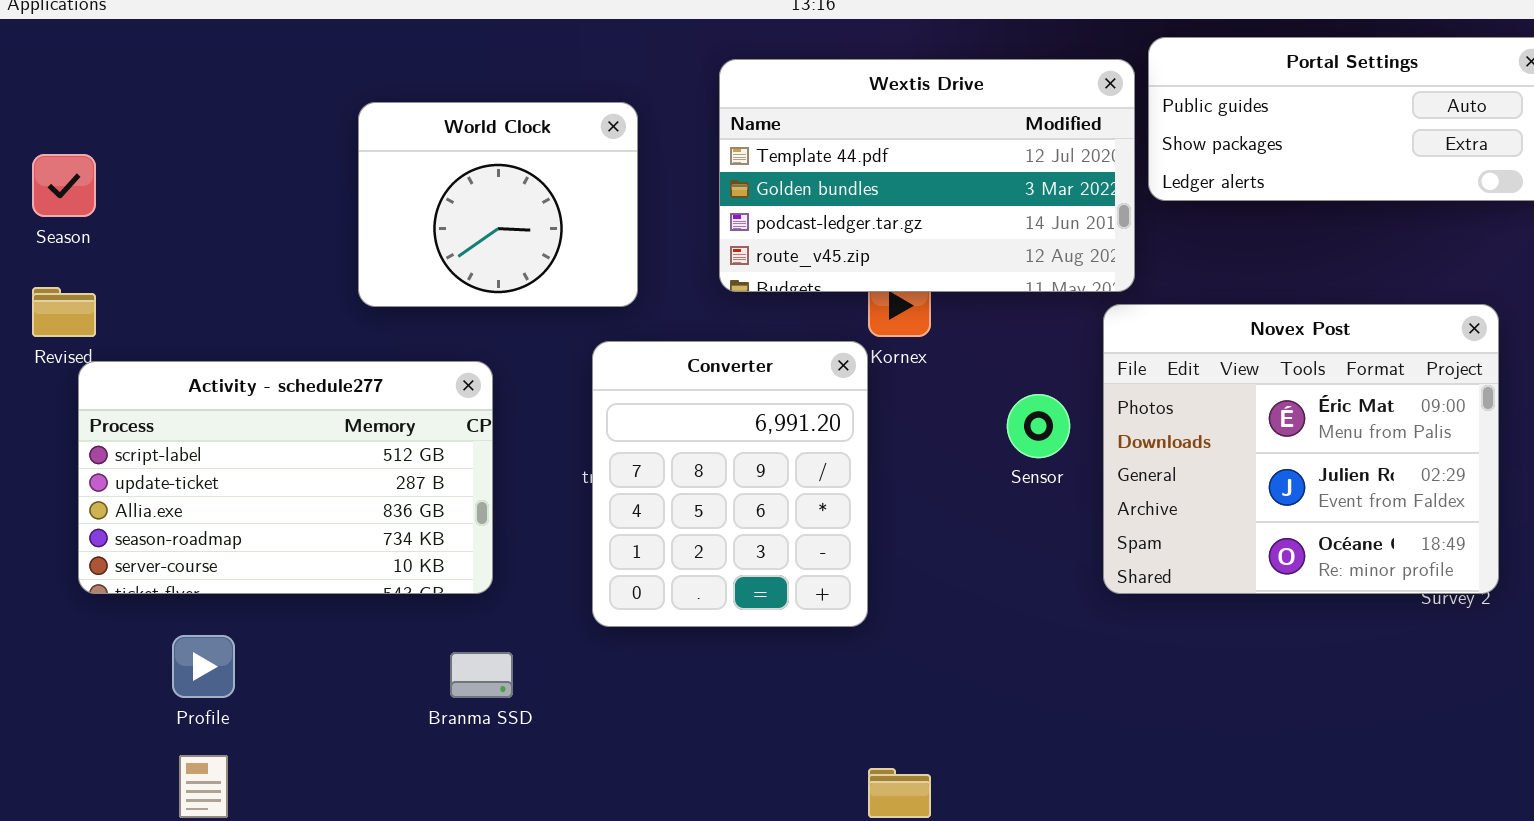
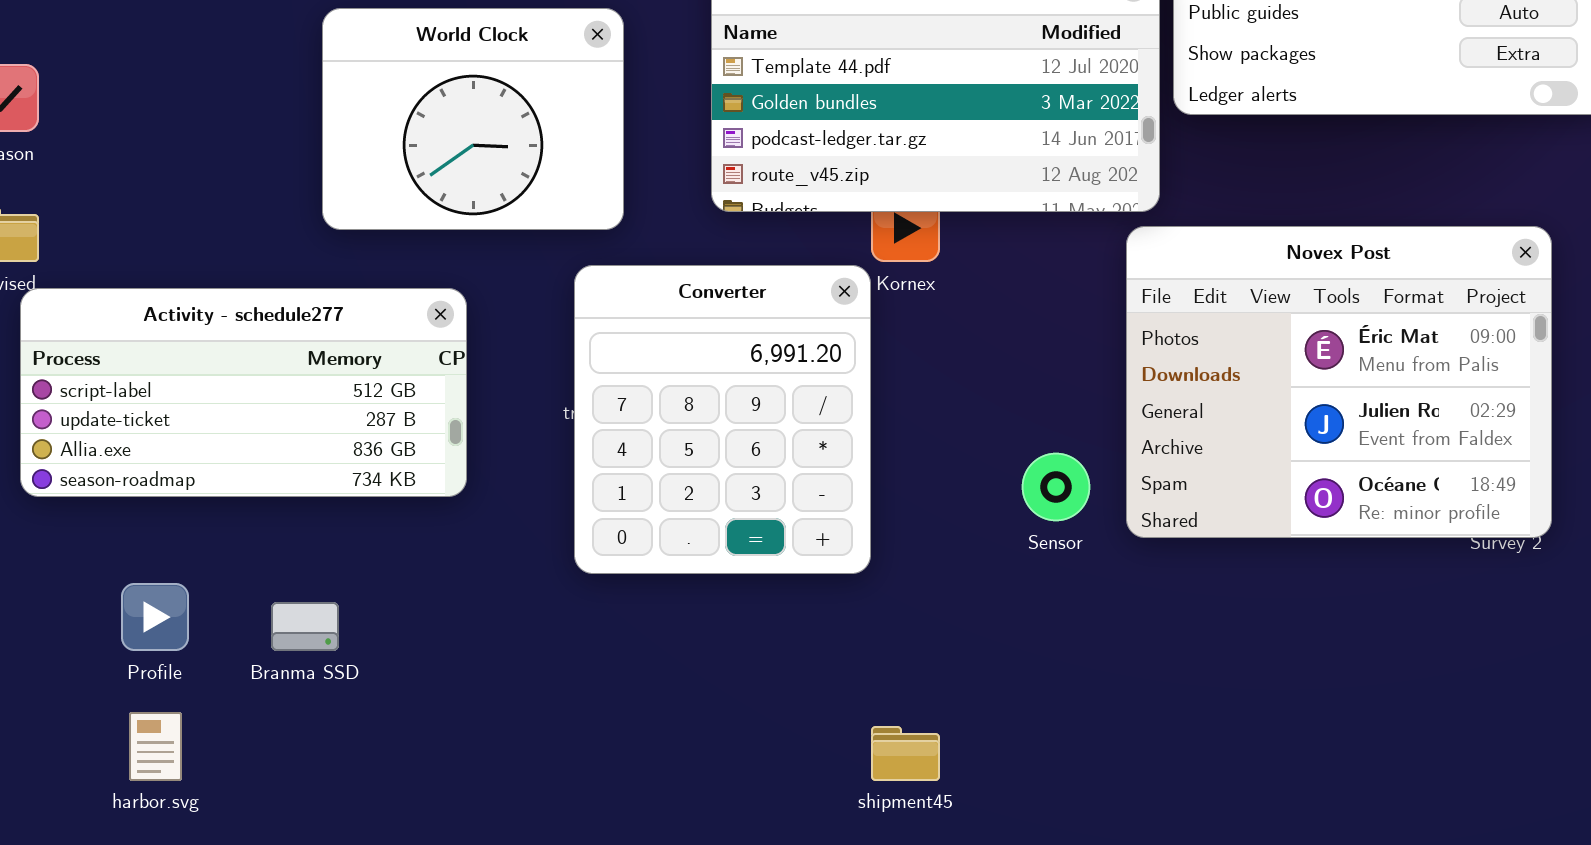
Activity - schedule277: [78,361,493,594] -> [20,288,467,497], resized
Sensor: [1007,394,1070,458] -> [1022,453,1090,521], moved
Branma SSD: [450,652,513,698] -> [271,602,339,651], moved

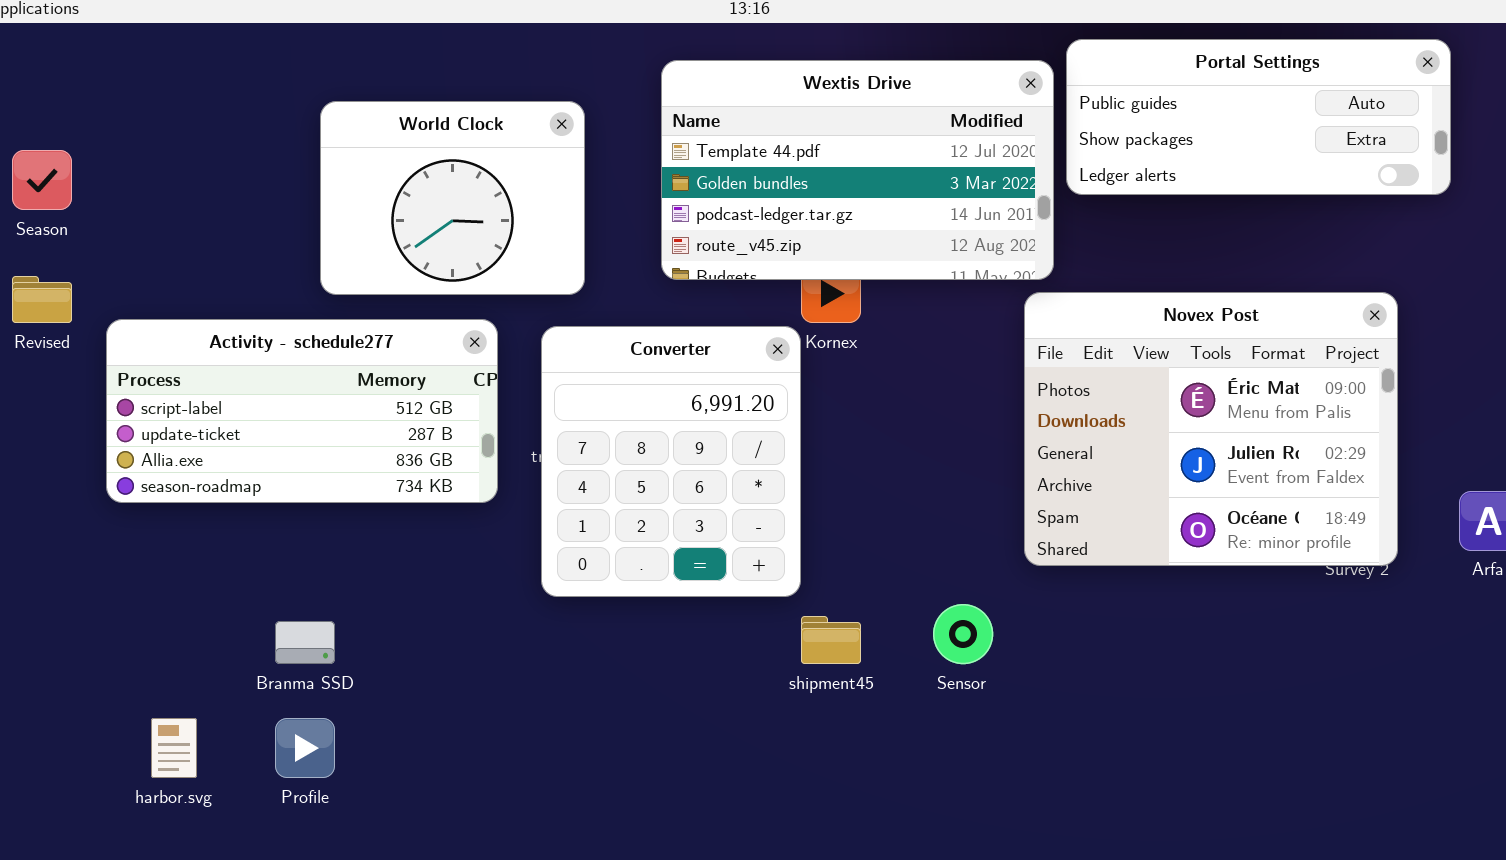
Activity - schedule277: [20,288,467,497] -> [106,319,498,503], moved
Sensor: [1022,453,1090,521] -> [933,604,993,664], moved
Profile: [121,583,189,651] -> [275,718,335,778], moved
shipment45: [871,726,940,781] -> [801,616,861,664], moved

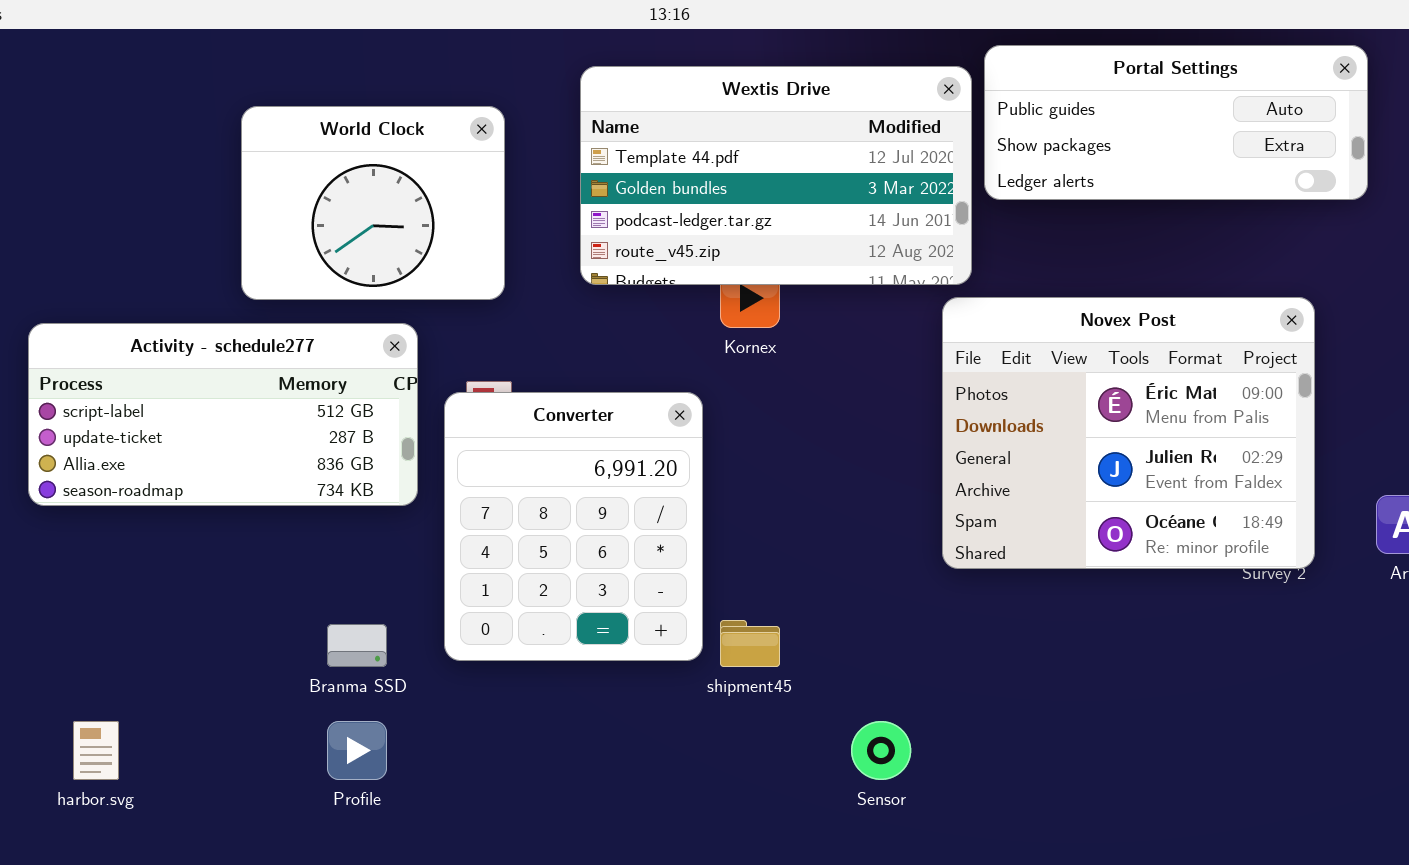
Converter: [541,326,801,597] -> [444,392,703,661], moved
Sensor: [933,604,993,664] -> [851,721,911,780], moved
Branma SSD: [275,621,335,664] -> [327,624,387,667], moved
Profile: [275,718,335,778] -> [327,721,387,780], moved

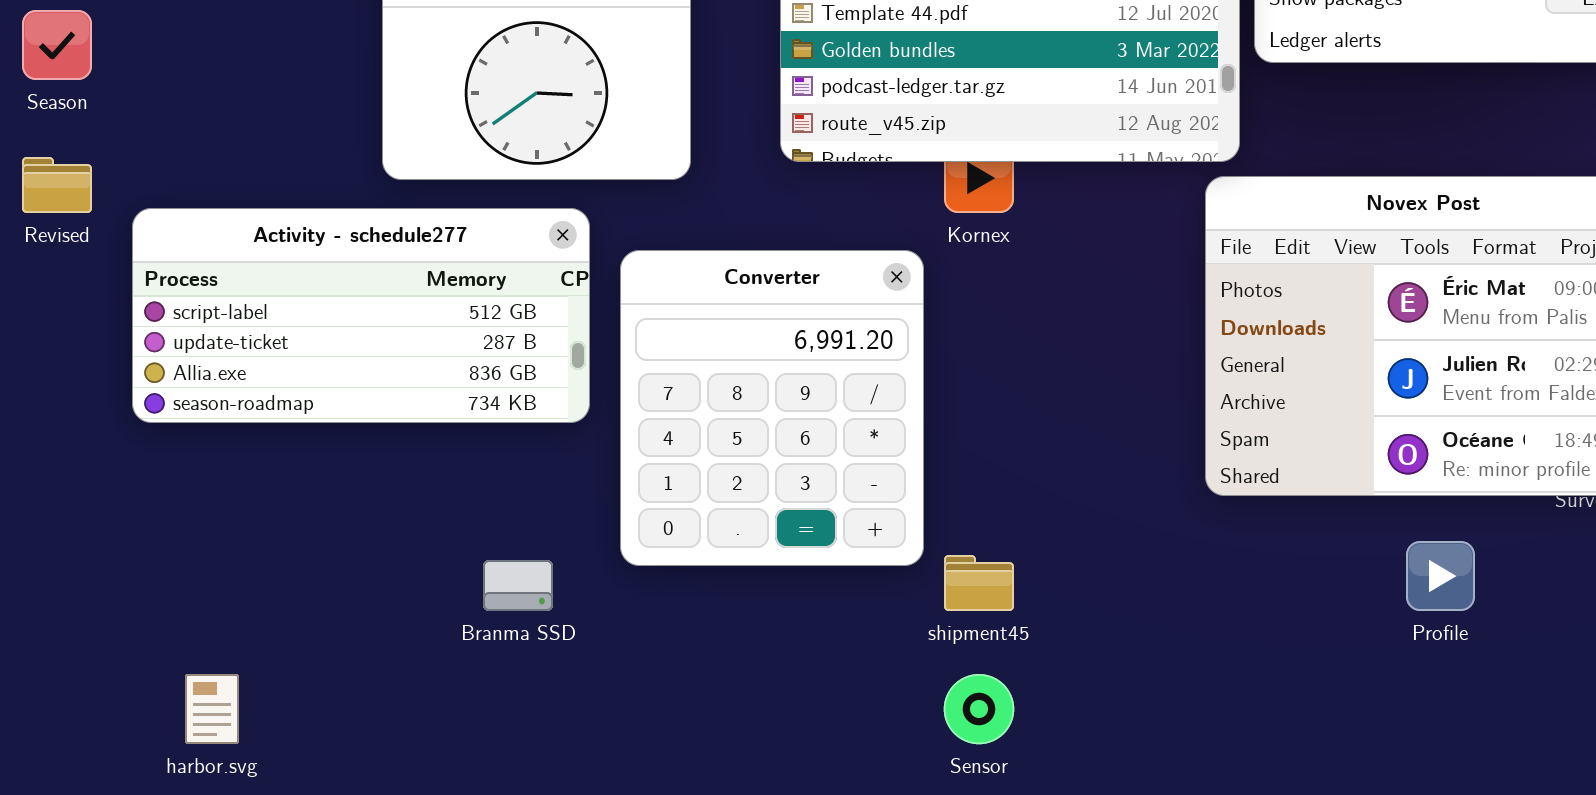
Converter: [444,392,703,661] -> [620,250,924,566], moved
Profile: [327,721,387,780] -> [1406,541,1475,611], moved
Sensor: [851,721,911,780] -> [944,674,1014,744], moved

